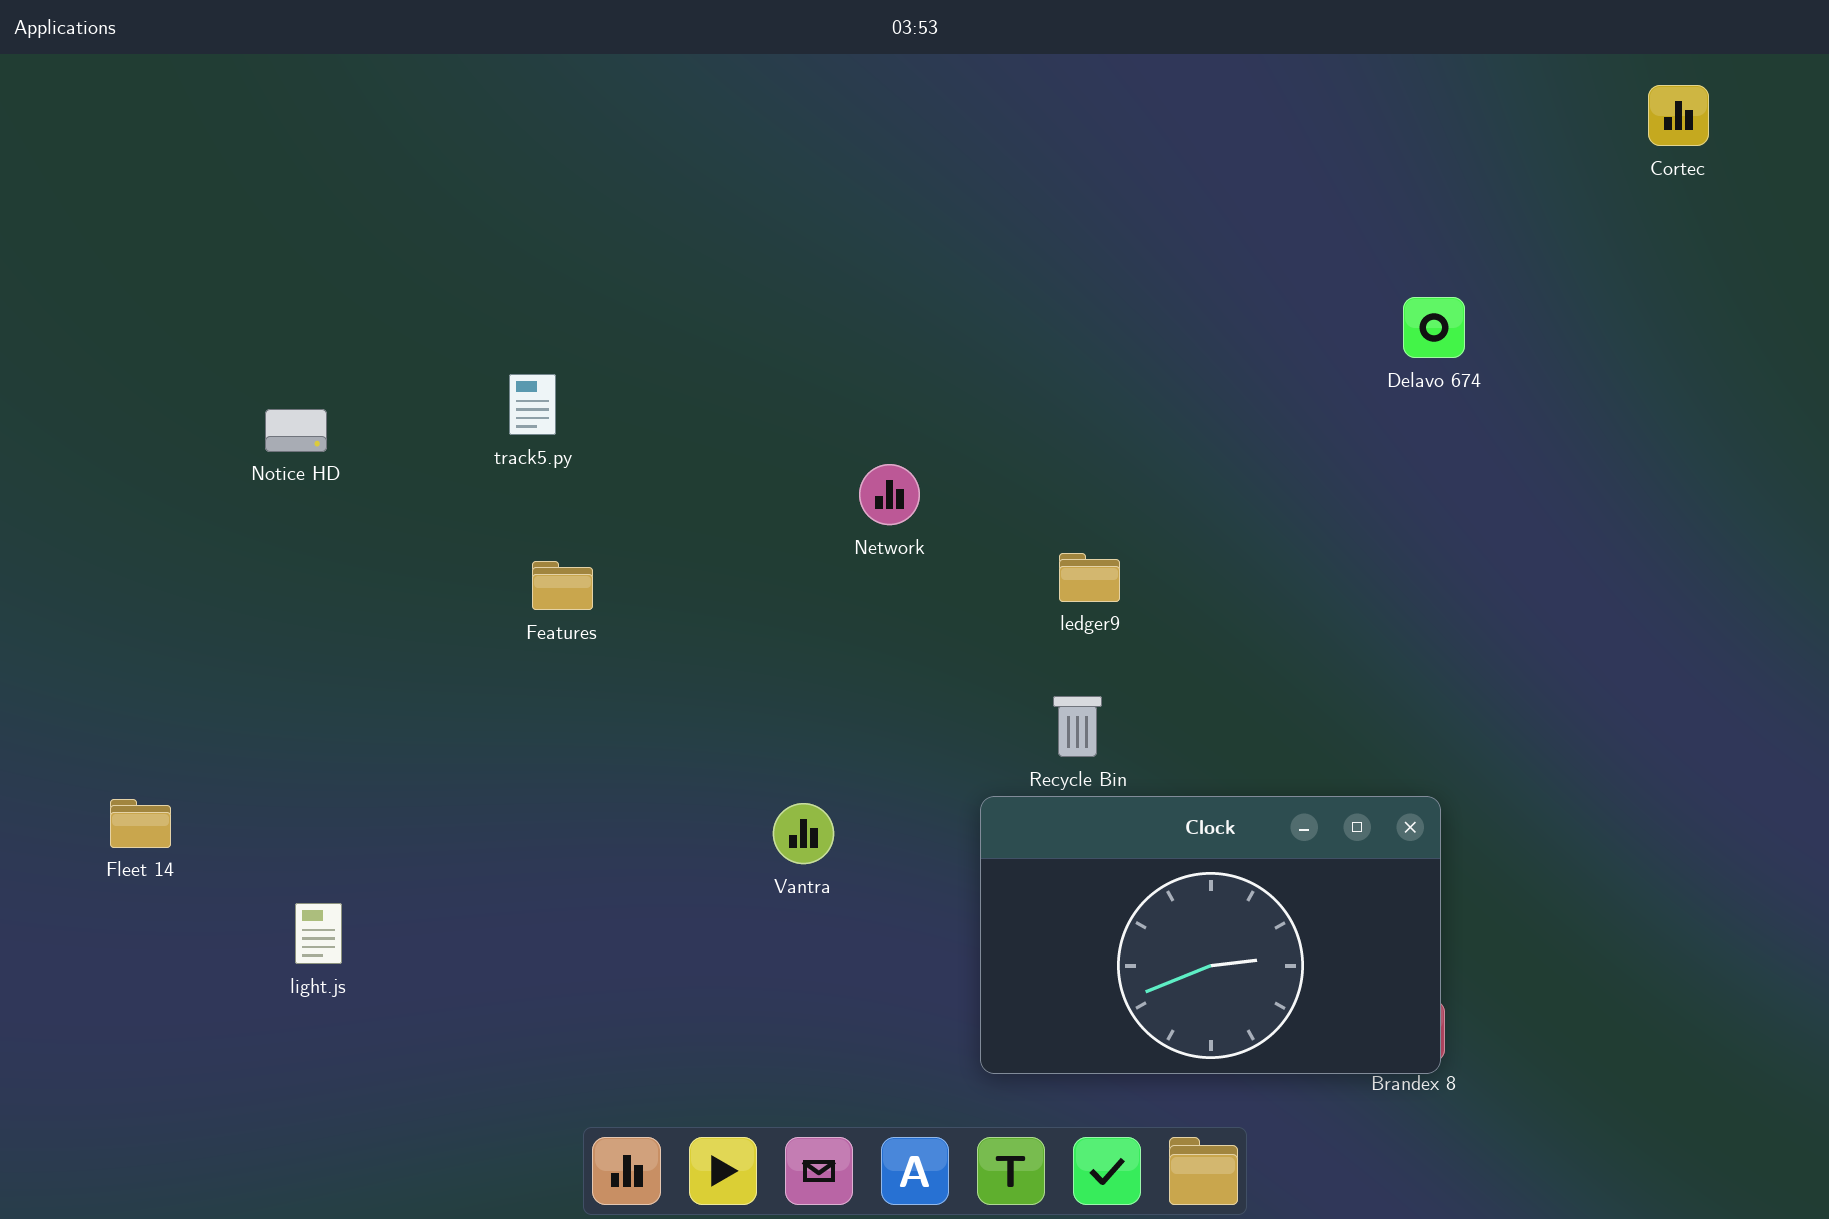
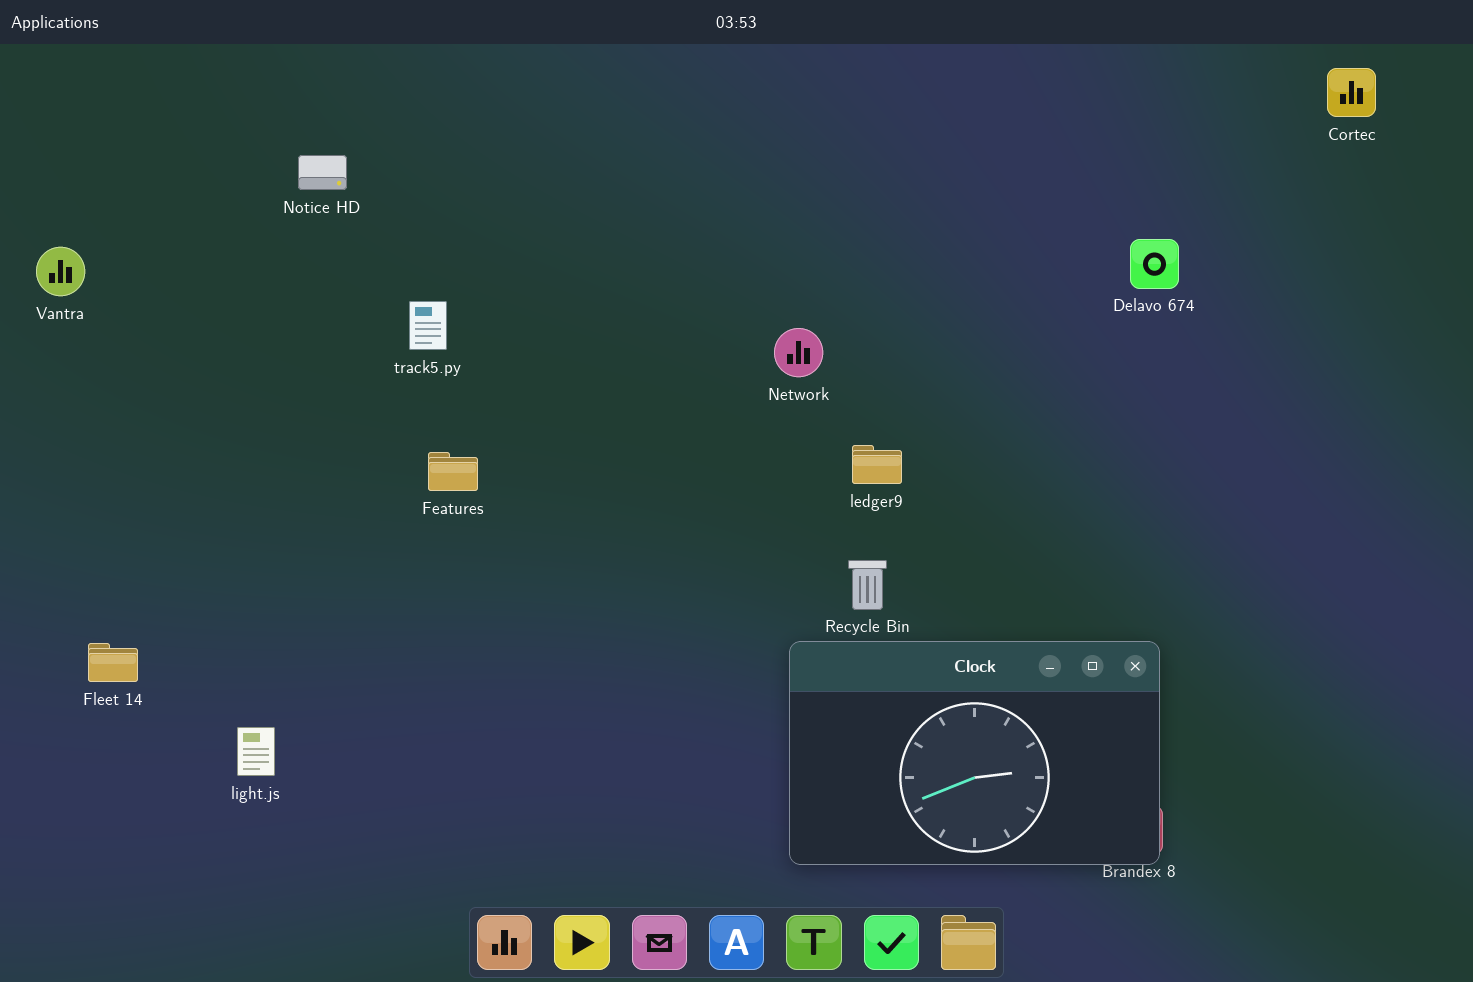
Notice HD: [265,409,327,452] -> [298,155,347,190], moved
Network: [859,464,920,525] -> [774,328,823,377], moved
Vantra: [773,803,834,864] -> [36,247,85,296], moved

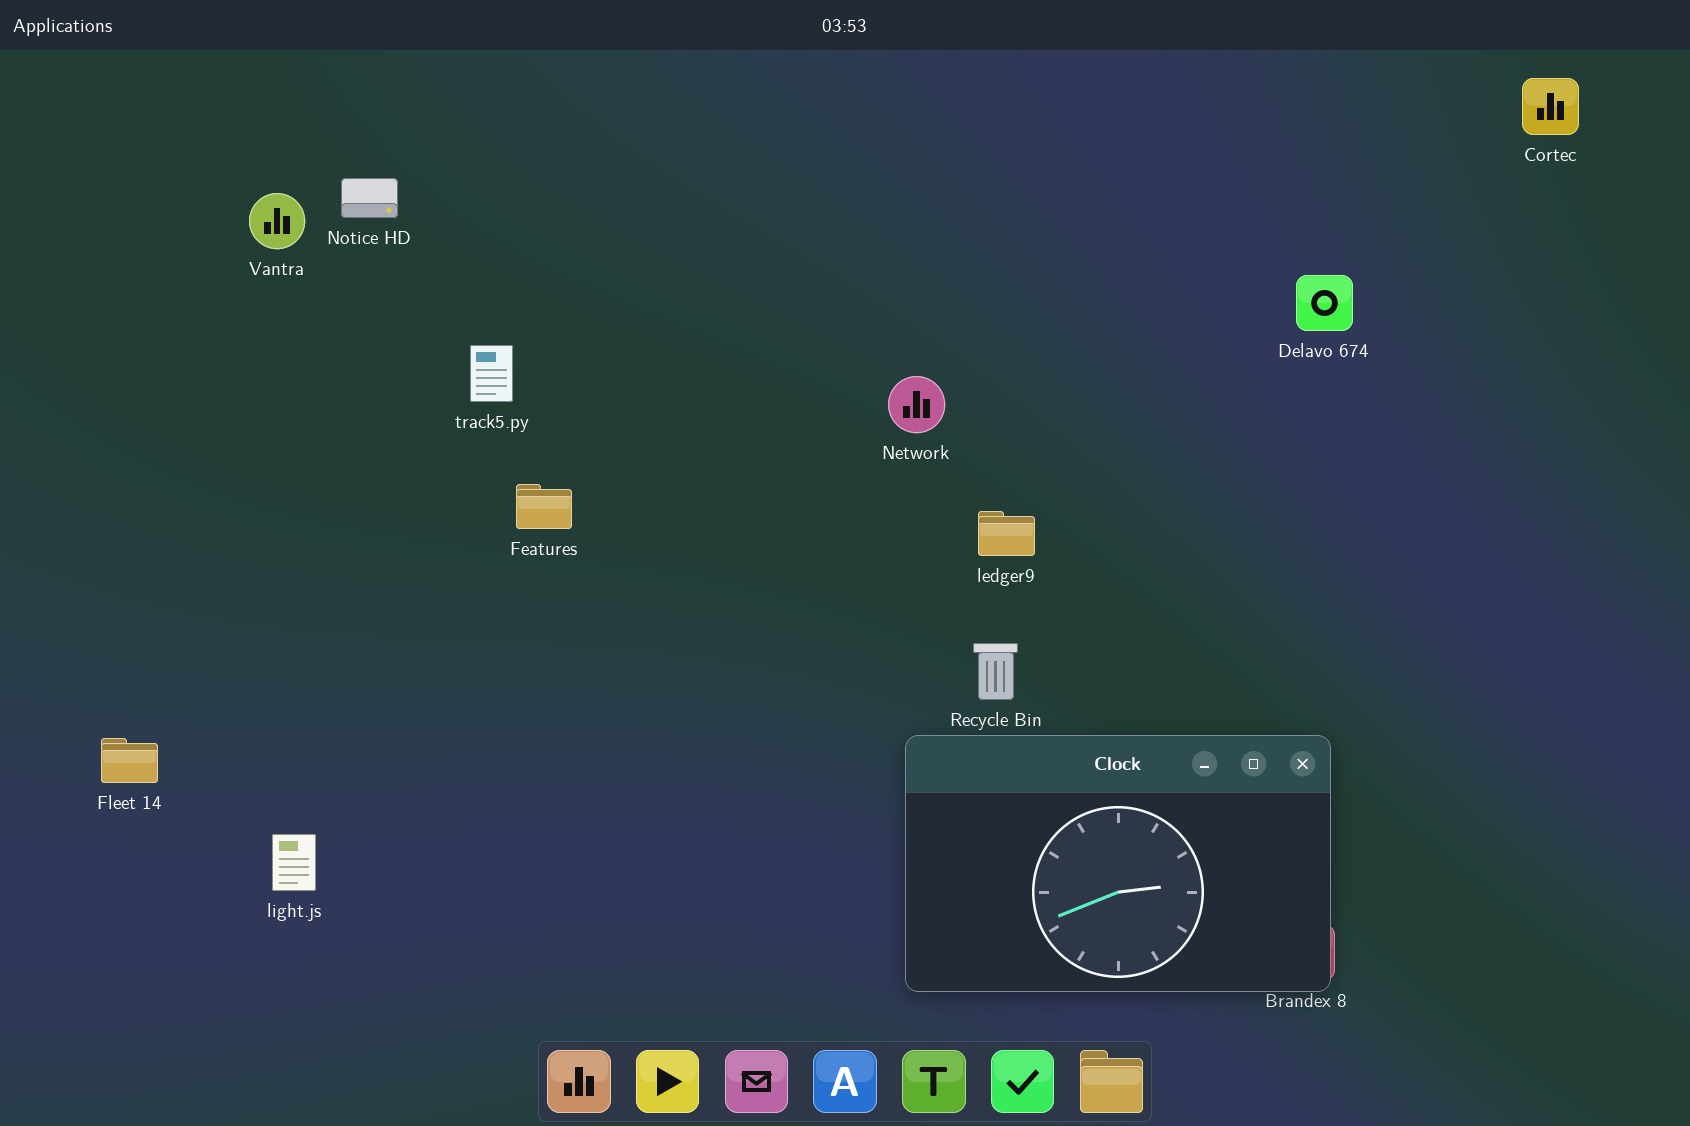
Vantra: [36,247,85,296] -> [249,193,305,249], moved
Features: [428,452,478,491] -> [516,484,572,529], moved

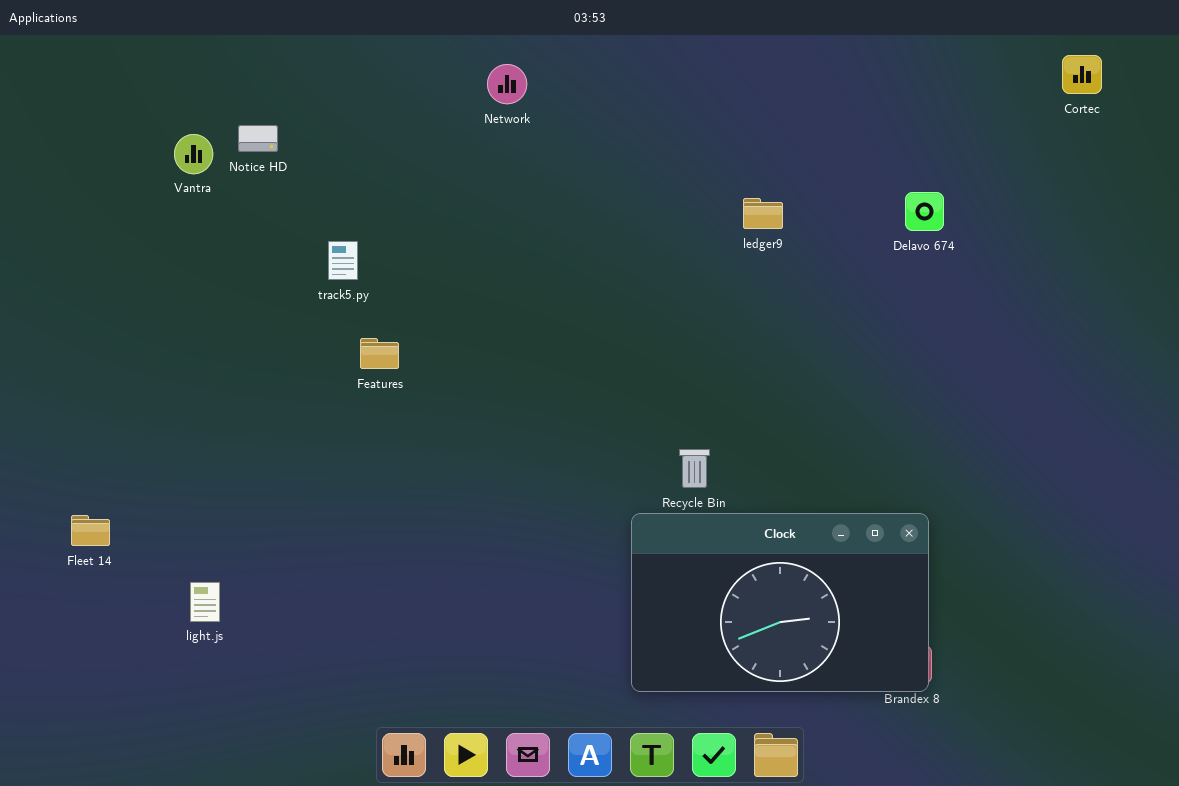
Network: [888,376,945,433] -> [487,64,527,104], moved
ledger9: [978,511,1035,556] -> [743,198,783,229], moved

